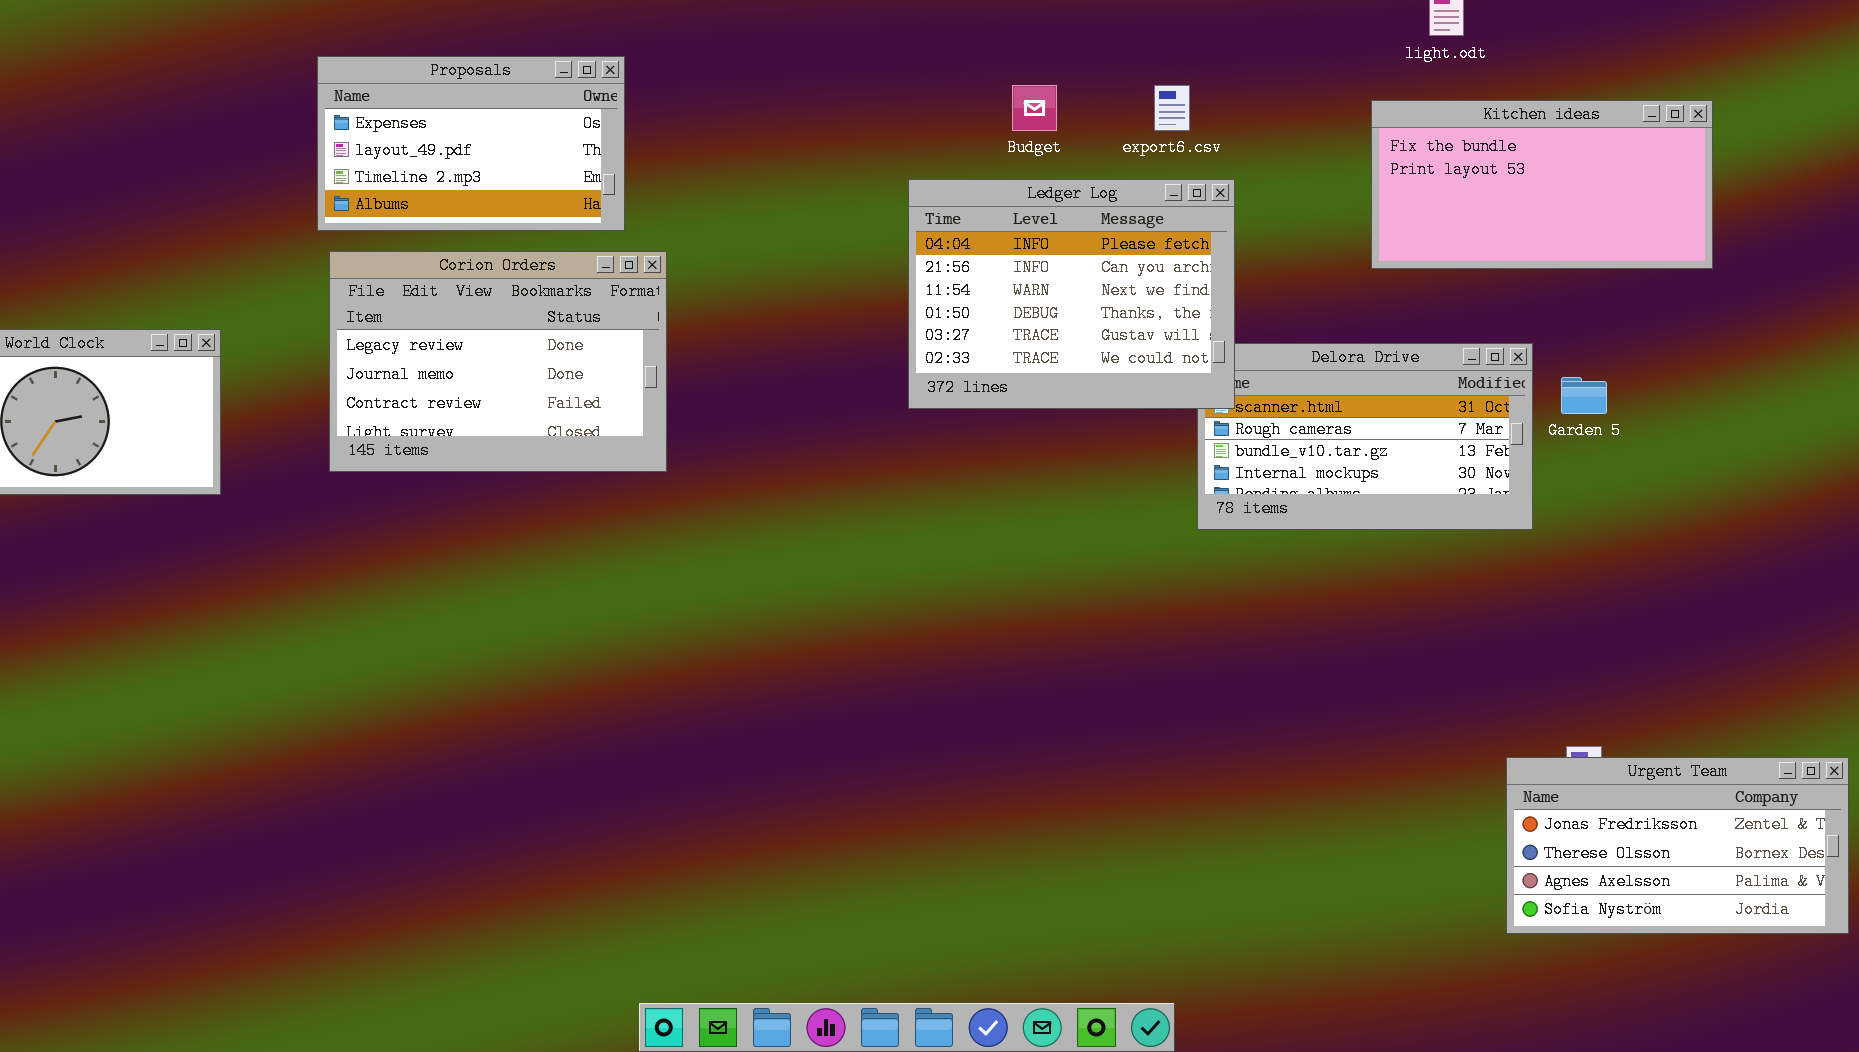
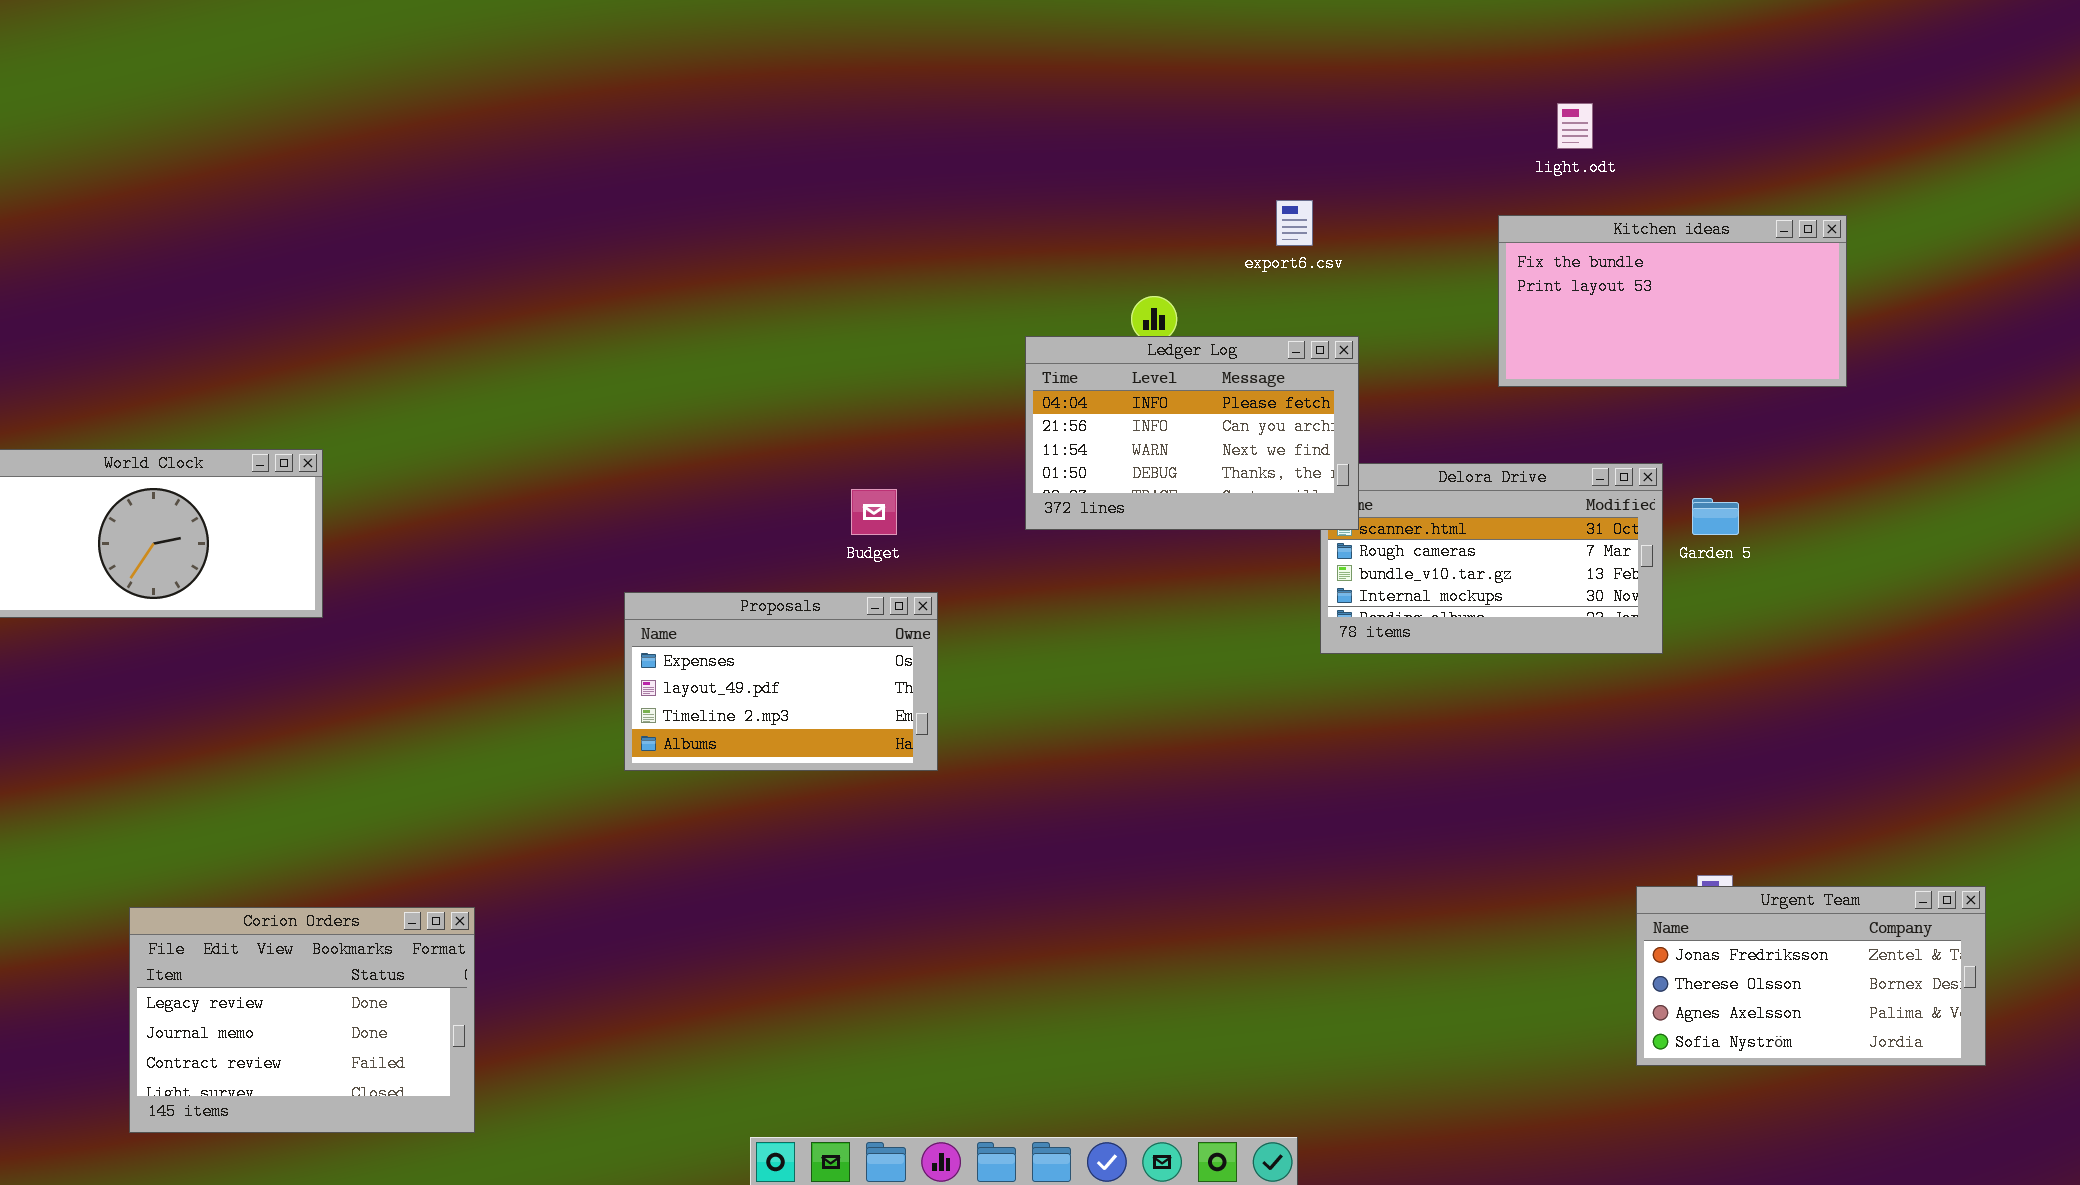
Proposals: [317,56,625,231] -> [624,592,938,771], moved
Budget: [1012,85,1057,131] -> [851,489,897,535], moved
Ledger Log: [908,179,1235,409] -> [1025,336,1359,530], resized
Corion Orders: [329,251,667,472] -> [129,907,475,1133], moved

